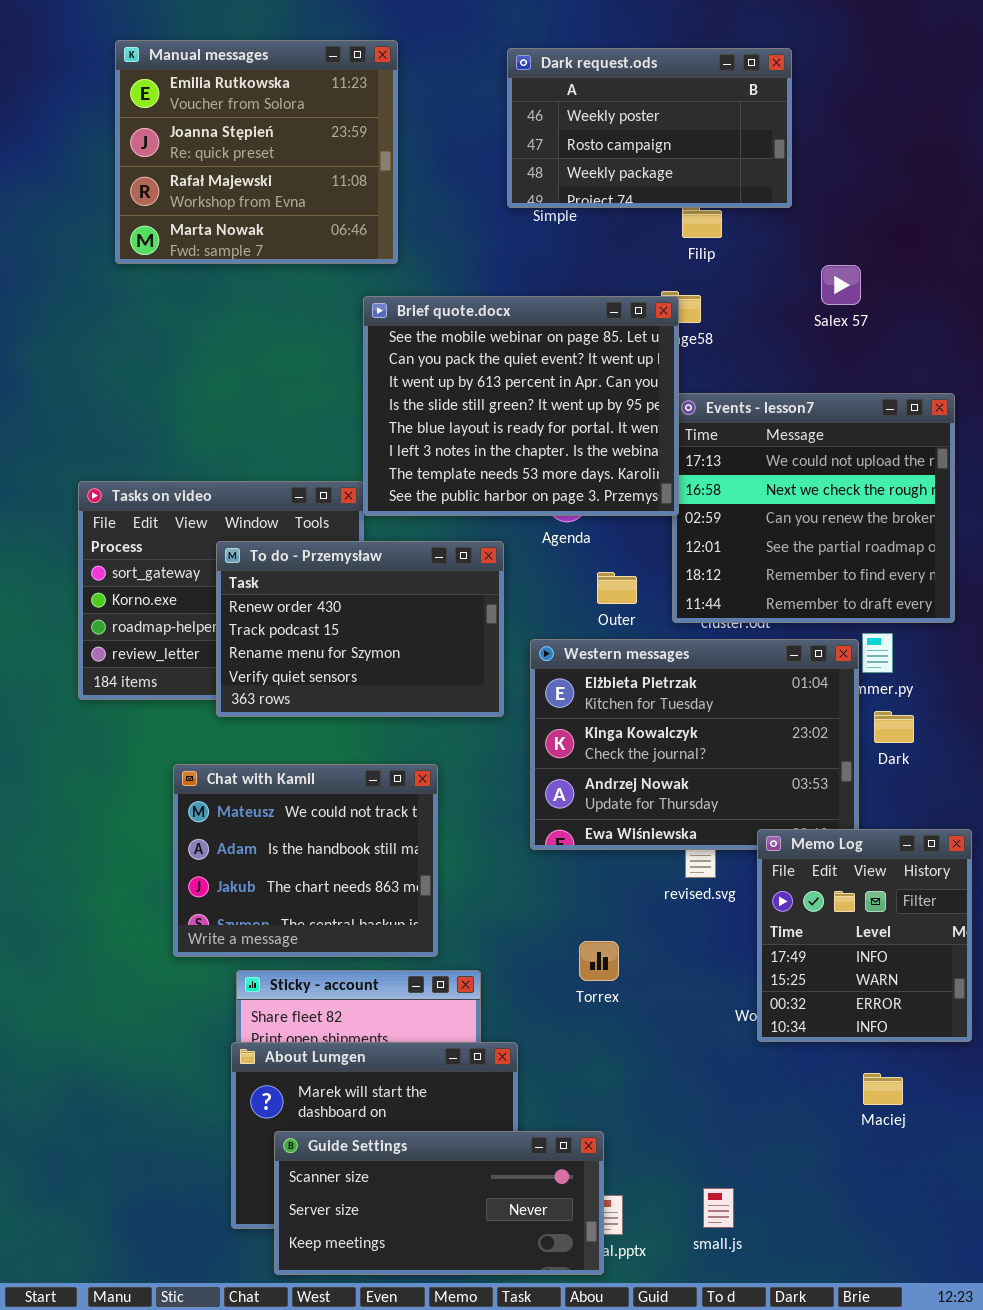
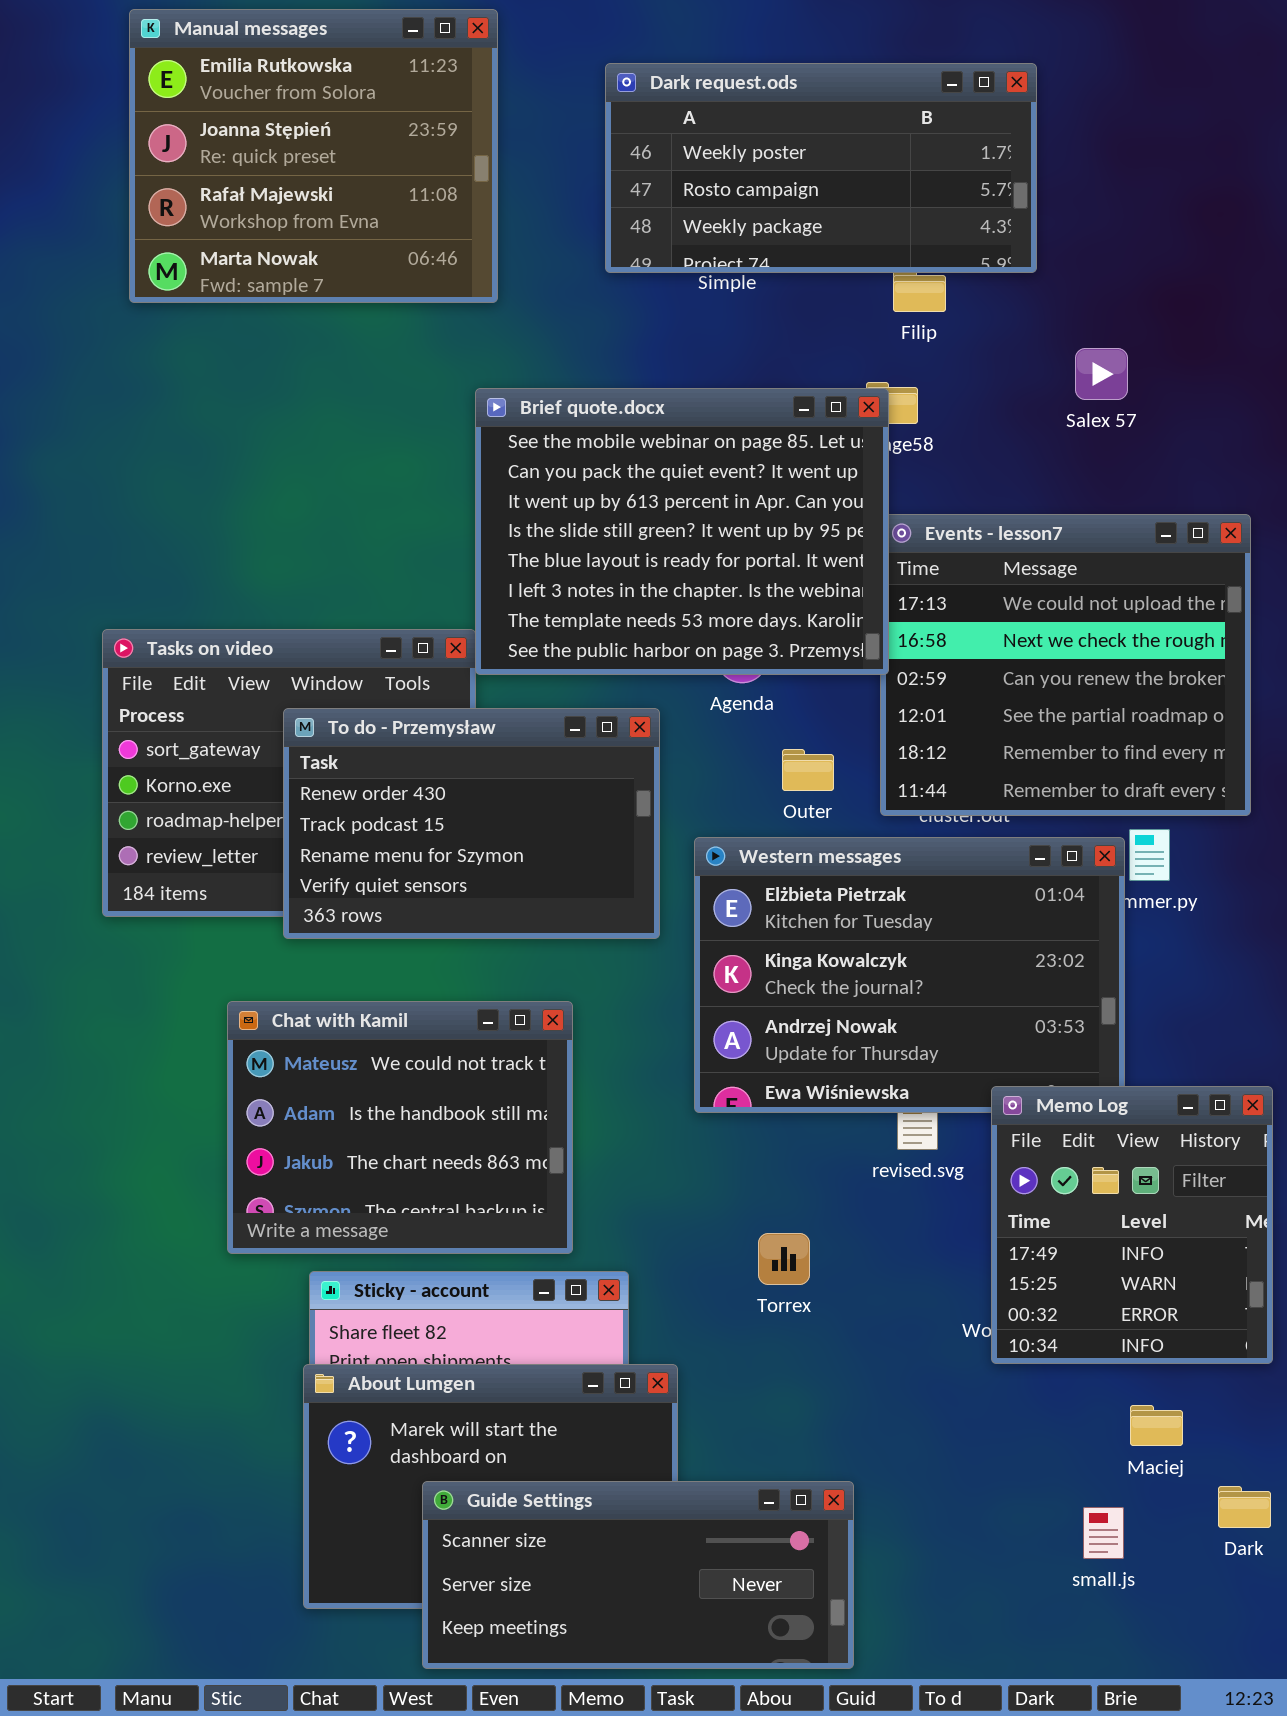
Manual messages: [115,40,398,264] -> [129,9,498,303], moved
Dark request.ods: [507,48,792,208] -> [605,63,1037,273], resized
Dark: [874,711,914,743] -> [1218,1486,1271,1528], moved
Guide Settings: [274,1131,604,1275] -> [422,1481,854,1669], moved
small.js: [703,1188,734,1228] -> [1083,1507,1124,1559], moved

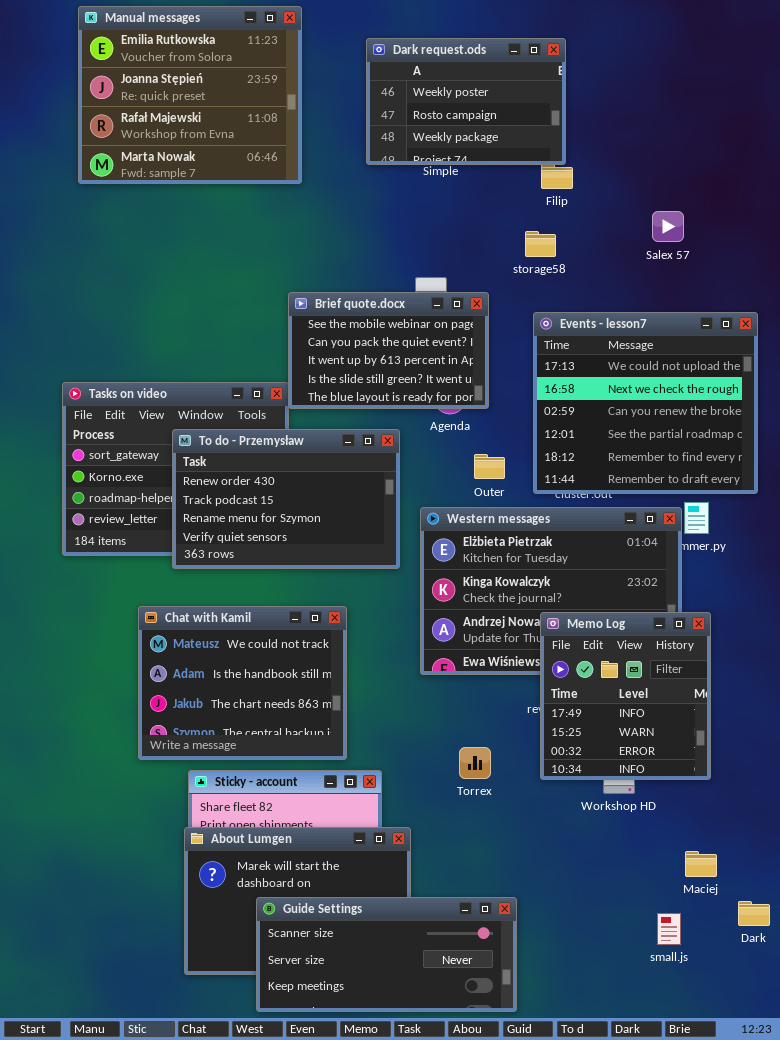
Dark request.ods: [605,63,1037,273] -> [366,38,566,165], resized
Brief quote.docx: [475,388,889,675] -> [288,292,489,409], resized
Memo Log: [991,1086,1273,1364] -> [540,612,711,780], moved

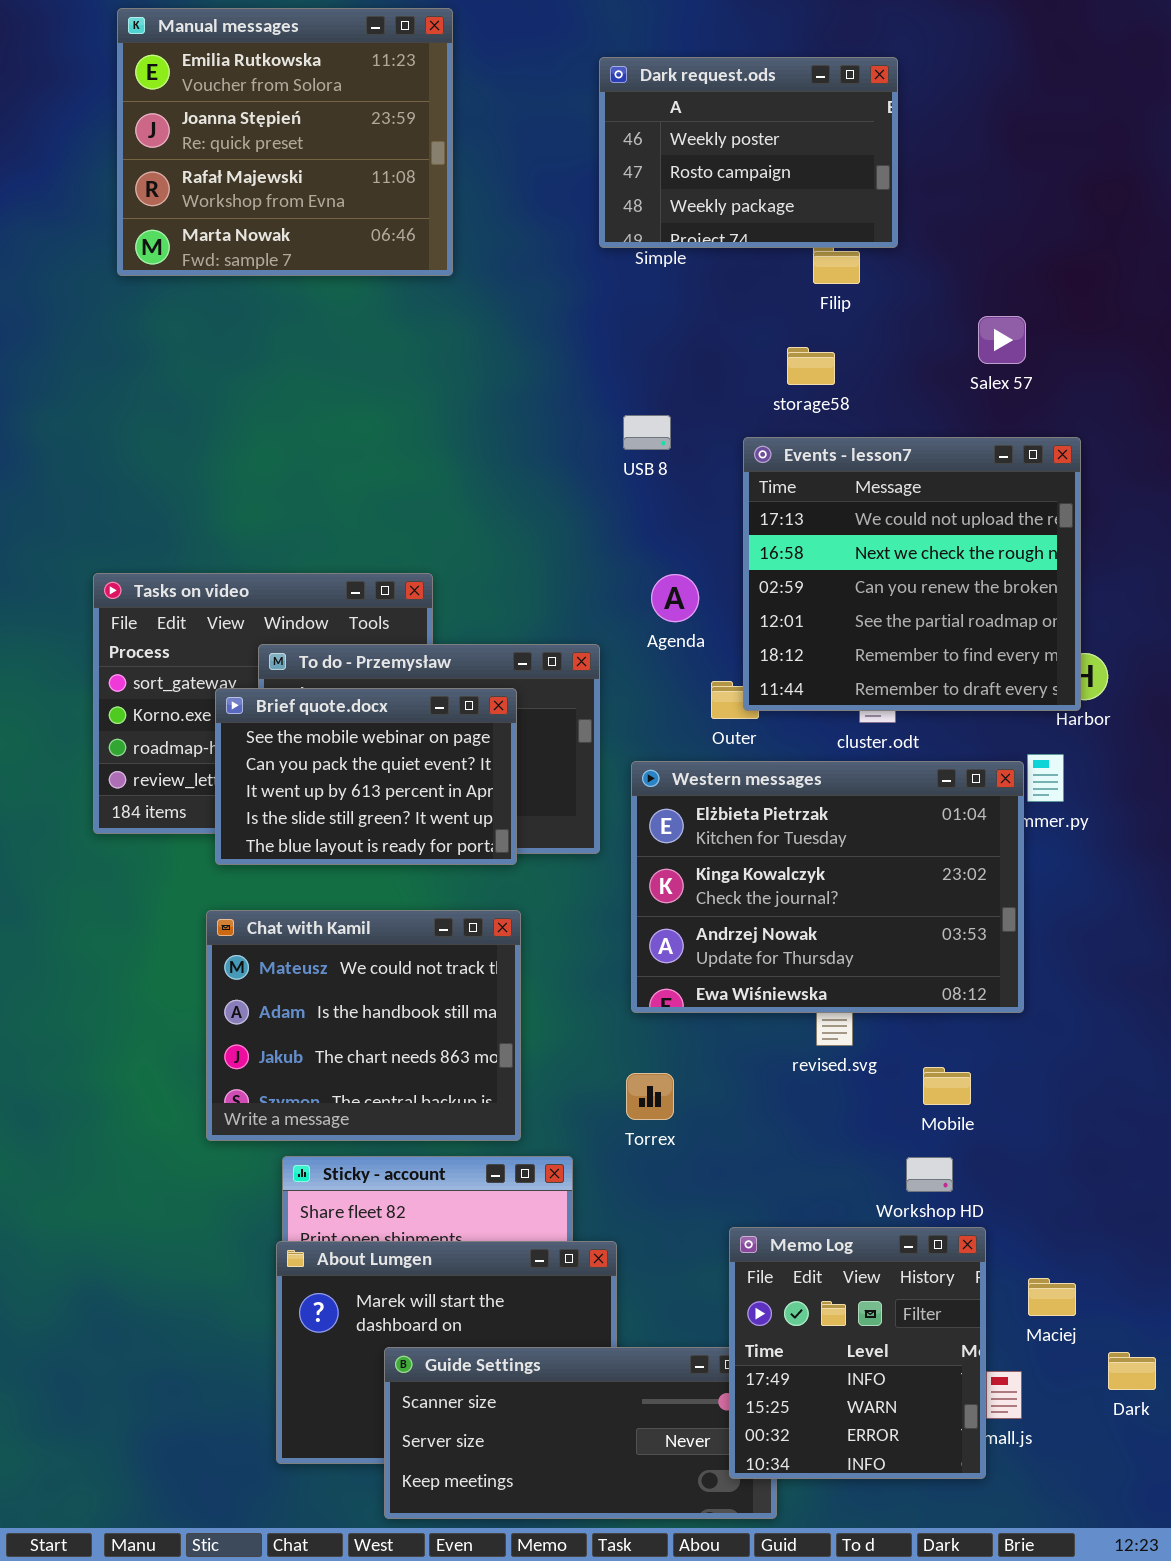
Dark request.ods: [366,38,566,165] -> [599,57,898,248], moved
Brief quote.docx: [288,292,489,409] -> [215,688,517,865], moved
Events - lesson7: [533,312,758,494] -> [743,437,1081,711], moved
Memo Log: [540,612,711,780] -> [729,1227,986,1479], moved
Torrex: [459,747,491,779] -> [626,1073,674,1120], moved

